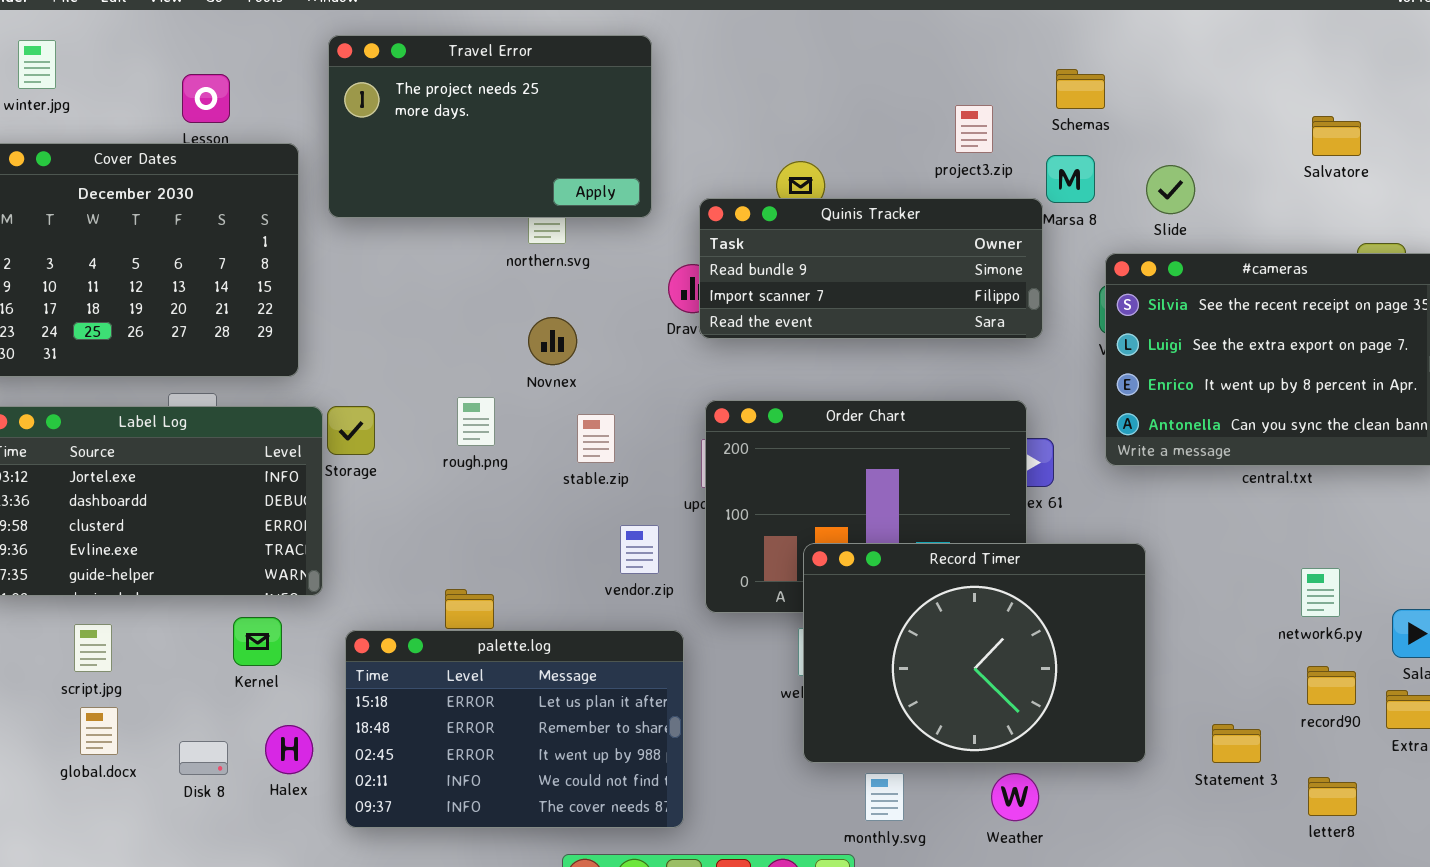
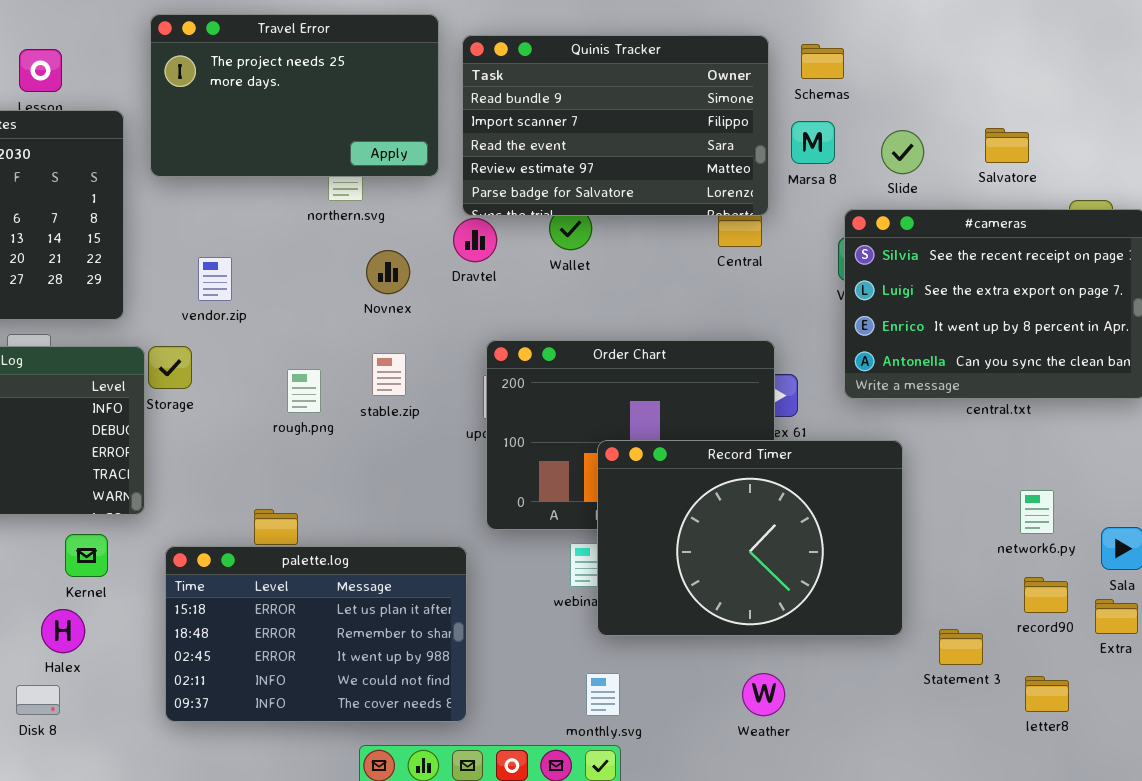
Salvatore: [1312,116,1361,156] -> [985,128,1029,163], moved
Quinis Tracker: [699,198,1043,339] -> [462,35,769,216], moved, resized
Novnex: [528,317,577,365] -> [366,250,410,294], moved
rough.png: [457,397,495,446] -> [287,369,321,413], moved
vendor.zip: [620,525,659,574] -> [198,257,232,301], moved
Record Timer: [803,543,1146,763] -> [597,440,903,636], moved
Halex: [265,725,313,774] -> [41,609,85,653], moved
Disk 8: [179,741,228,775] -> [16,685,60,715], moved
monthly.svg: [865,773,904,821] -> [586,673,620,716], moved

